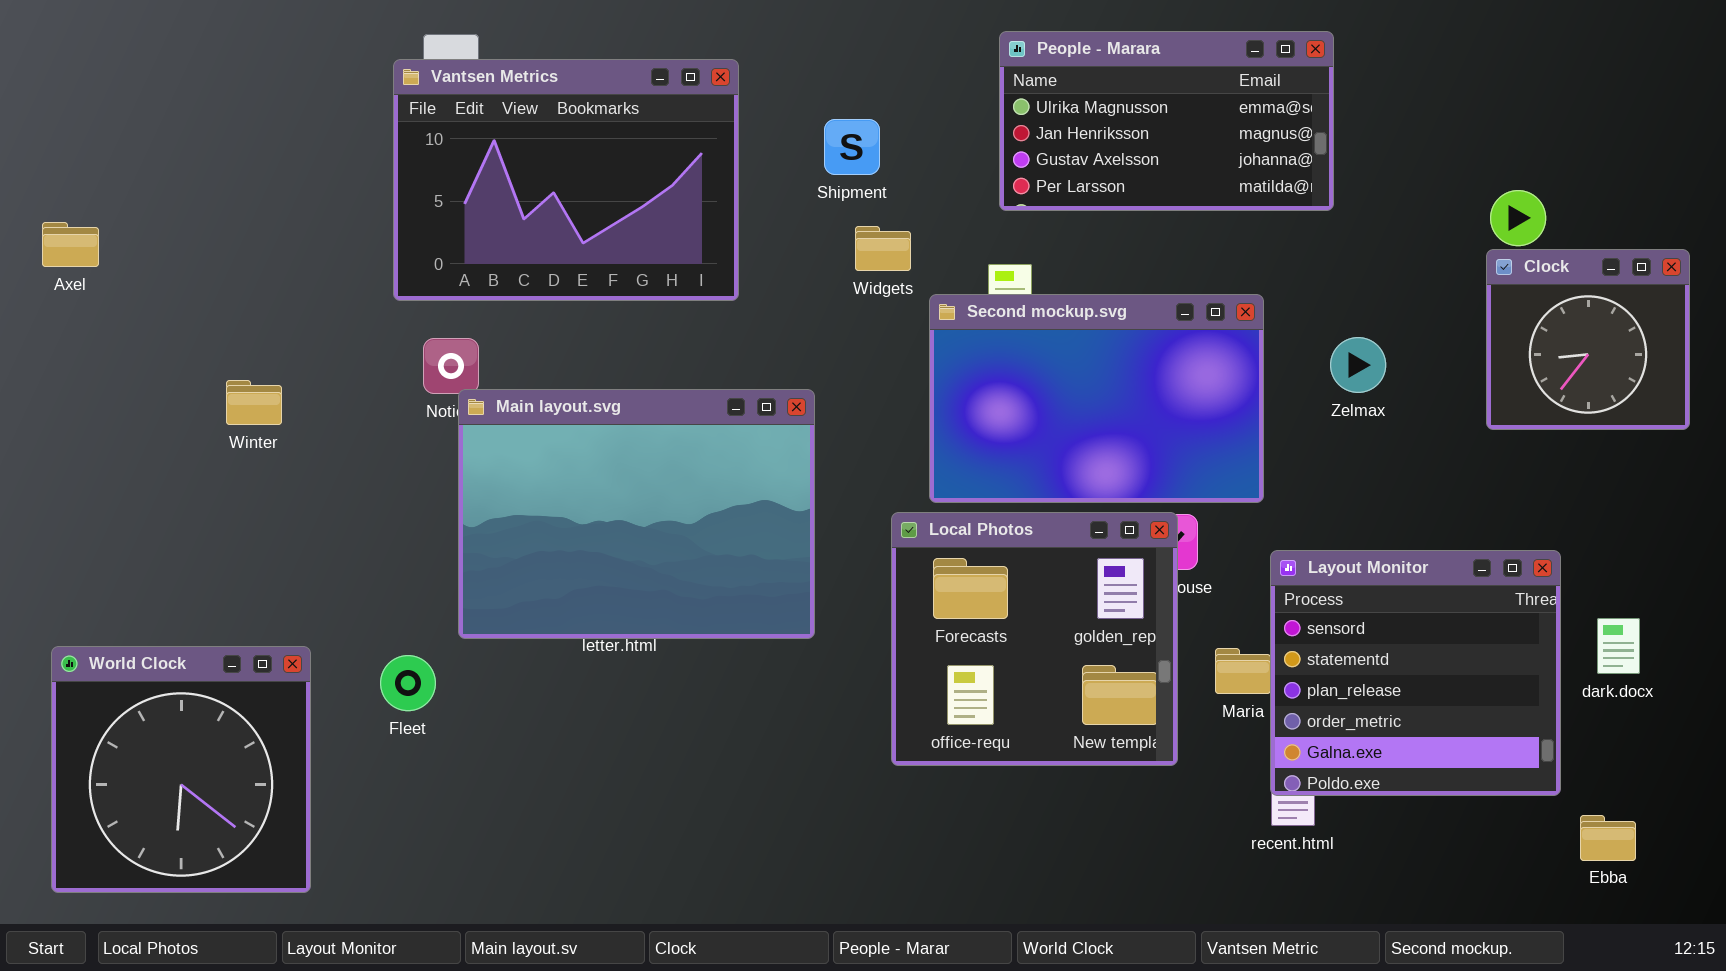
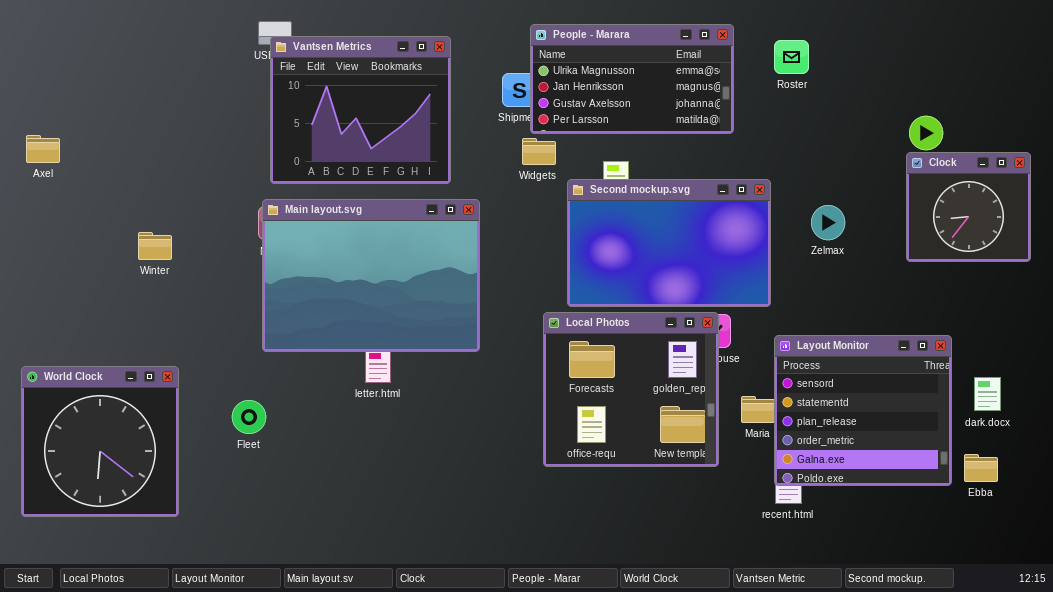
People - Marara: [999,31,1334,211] -> [530,24,734,134], moved
Vantsen Metrics: [393,59,739,301] -> [270,36,451,184], resized
Main layout.svg: [458,389,815,639] -> [262,199,480,352], moved
World Clock: [51,646,311,893] -> [21,366,179,517], moved
Ebba: [1580,815,1636,861] -> [964,454,998,482], moved

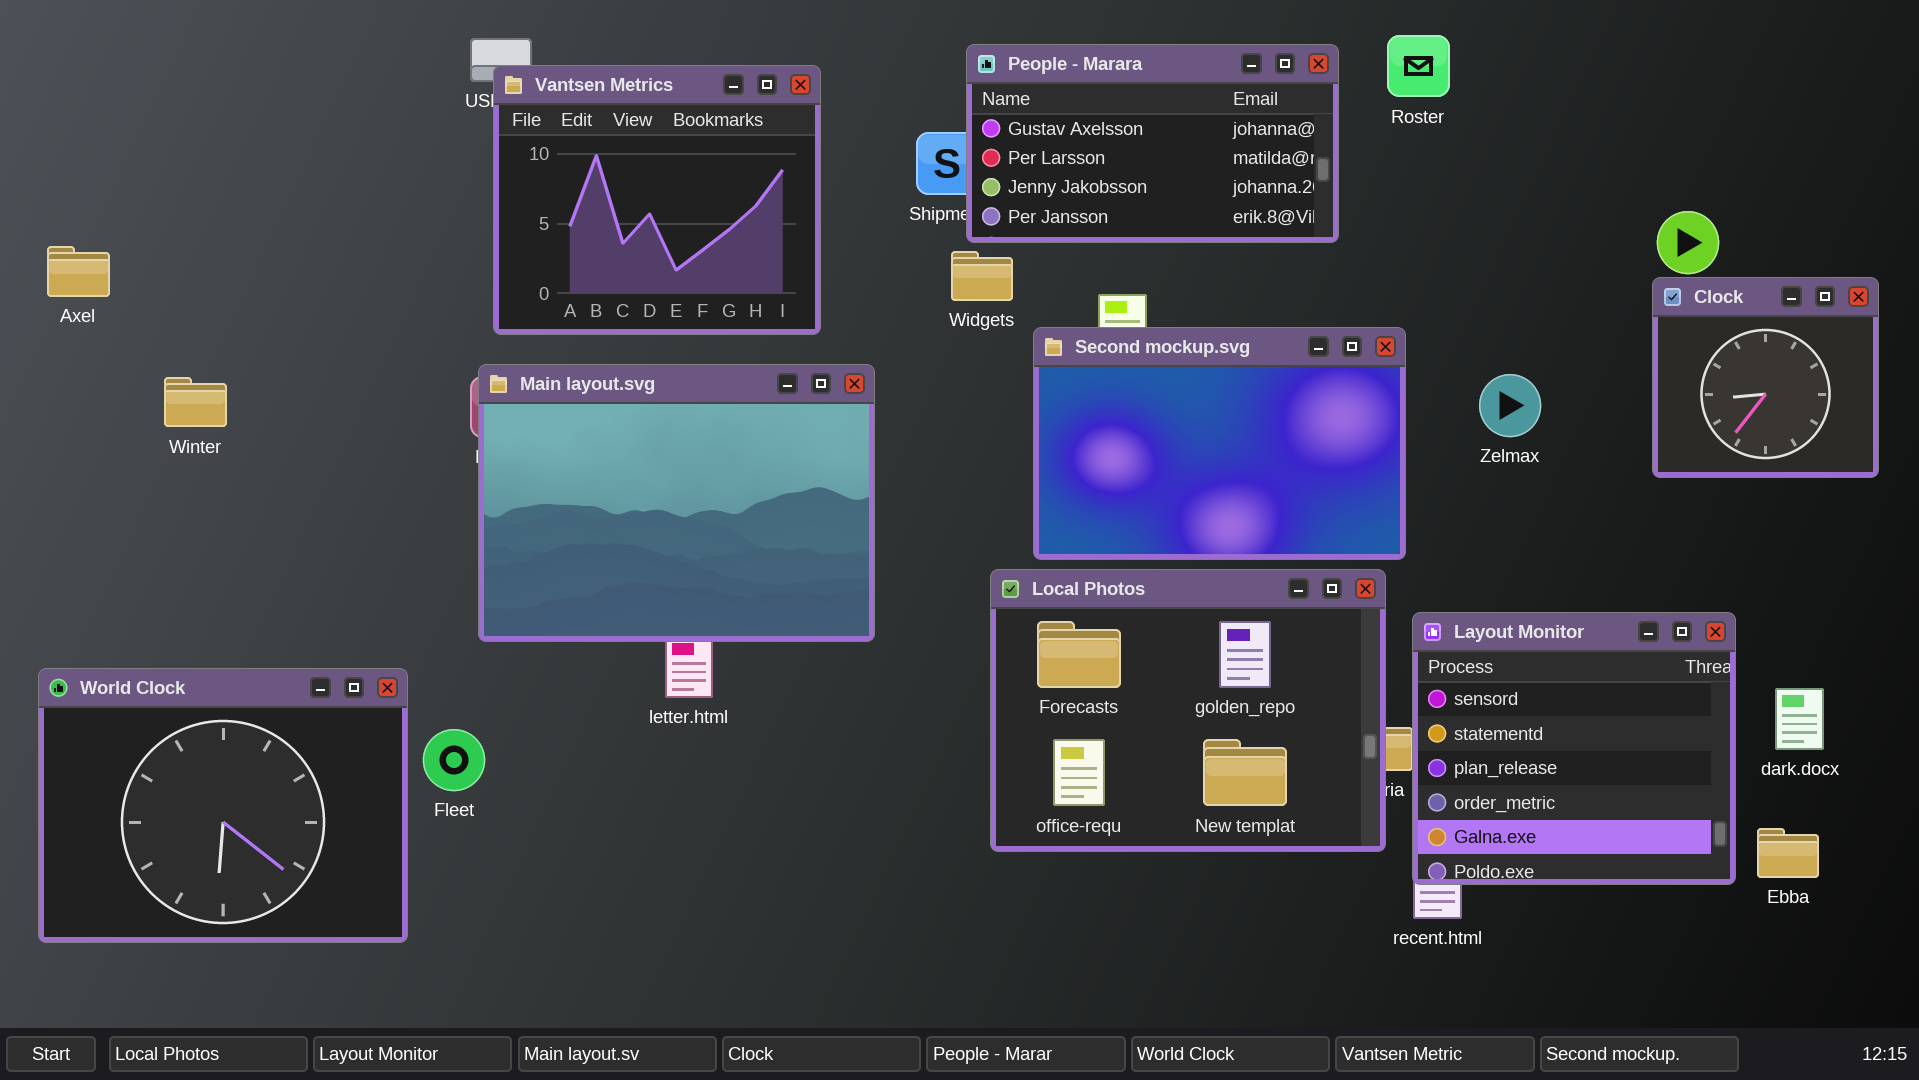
People - Marara: [530,24,734,134] -> [966,44,1339,243], scrolled down 2 rows
Roster: [774,40,809,74] -> [1387,35,1450,97], moved
Winter: [138,232,172,260] -> [164,377,227,427], moved
Local Photos: [543,312,719,467] -> [990,569,1386,852], resized
World Clock: [21,366,179,517] -> [38,668,408,943], resized

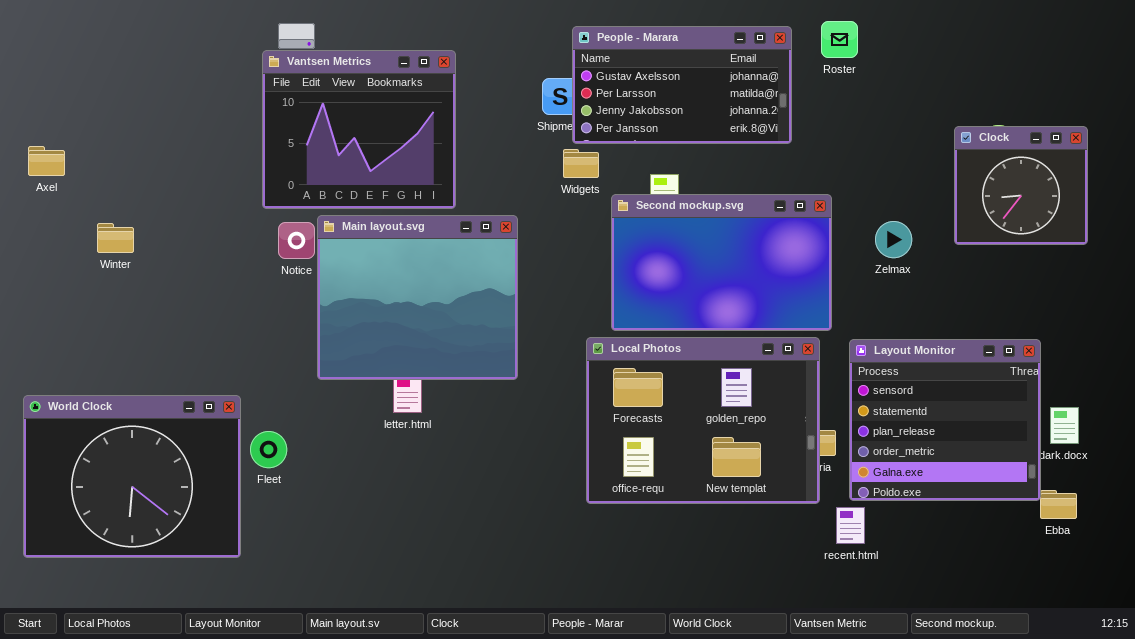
Vantsen Metrics: [493,65,821,335] -> [262,50,456,209], moved
Clock: [1652,277,1879,478] -> [954,126,1088,245], moved
Main layout.svg: [478,364,875,642] -> [317,215,518,380], resized
Layout Monitor: [1412,612,1736,885] -> [849,339,1041,501], moved

